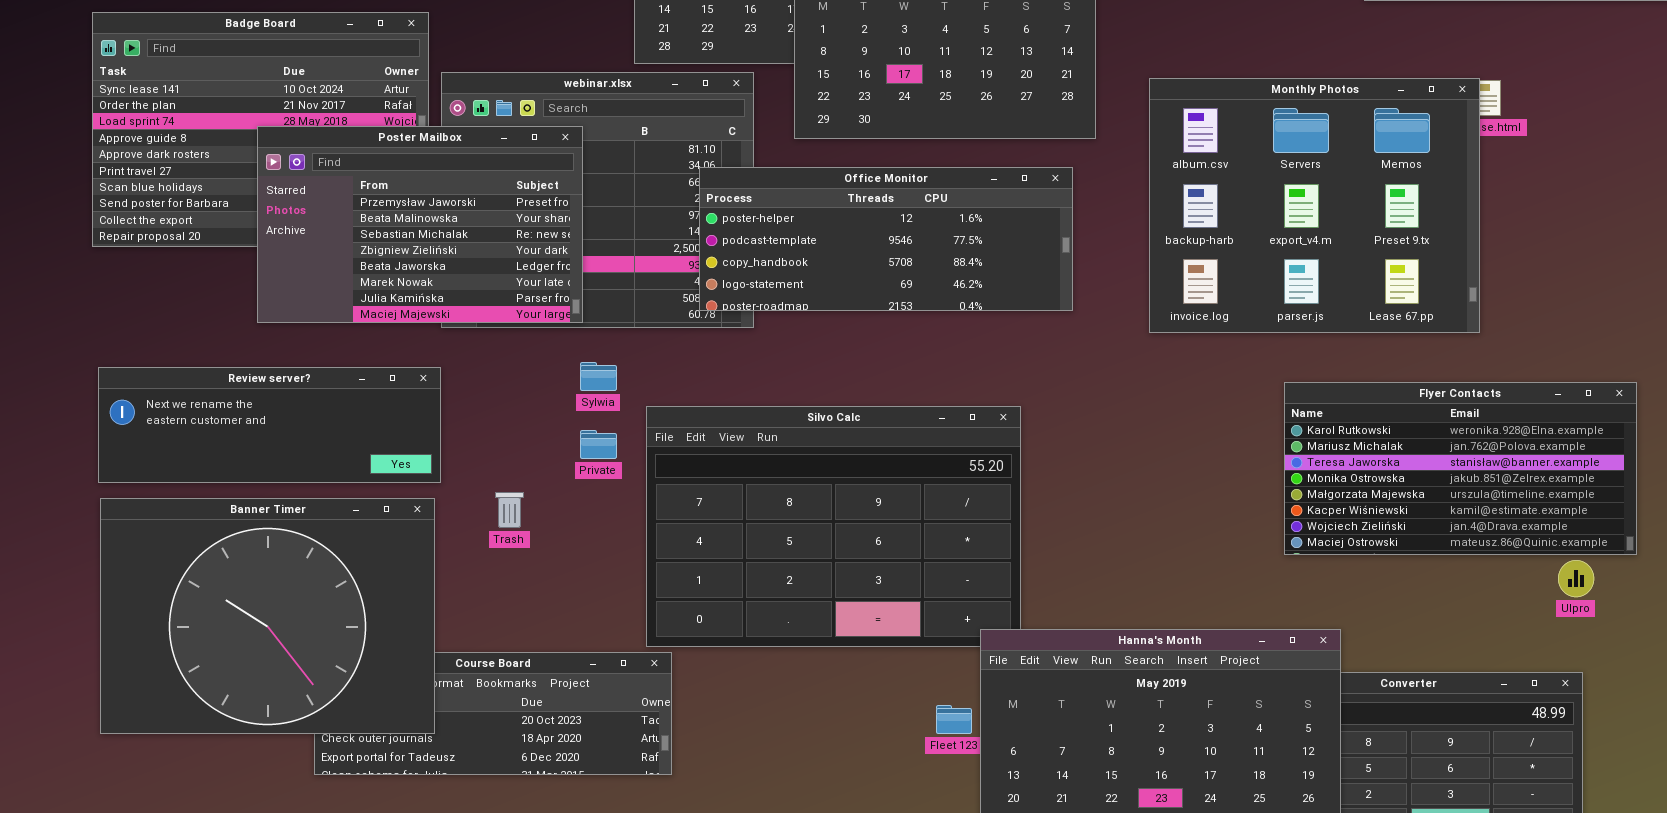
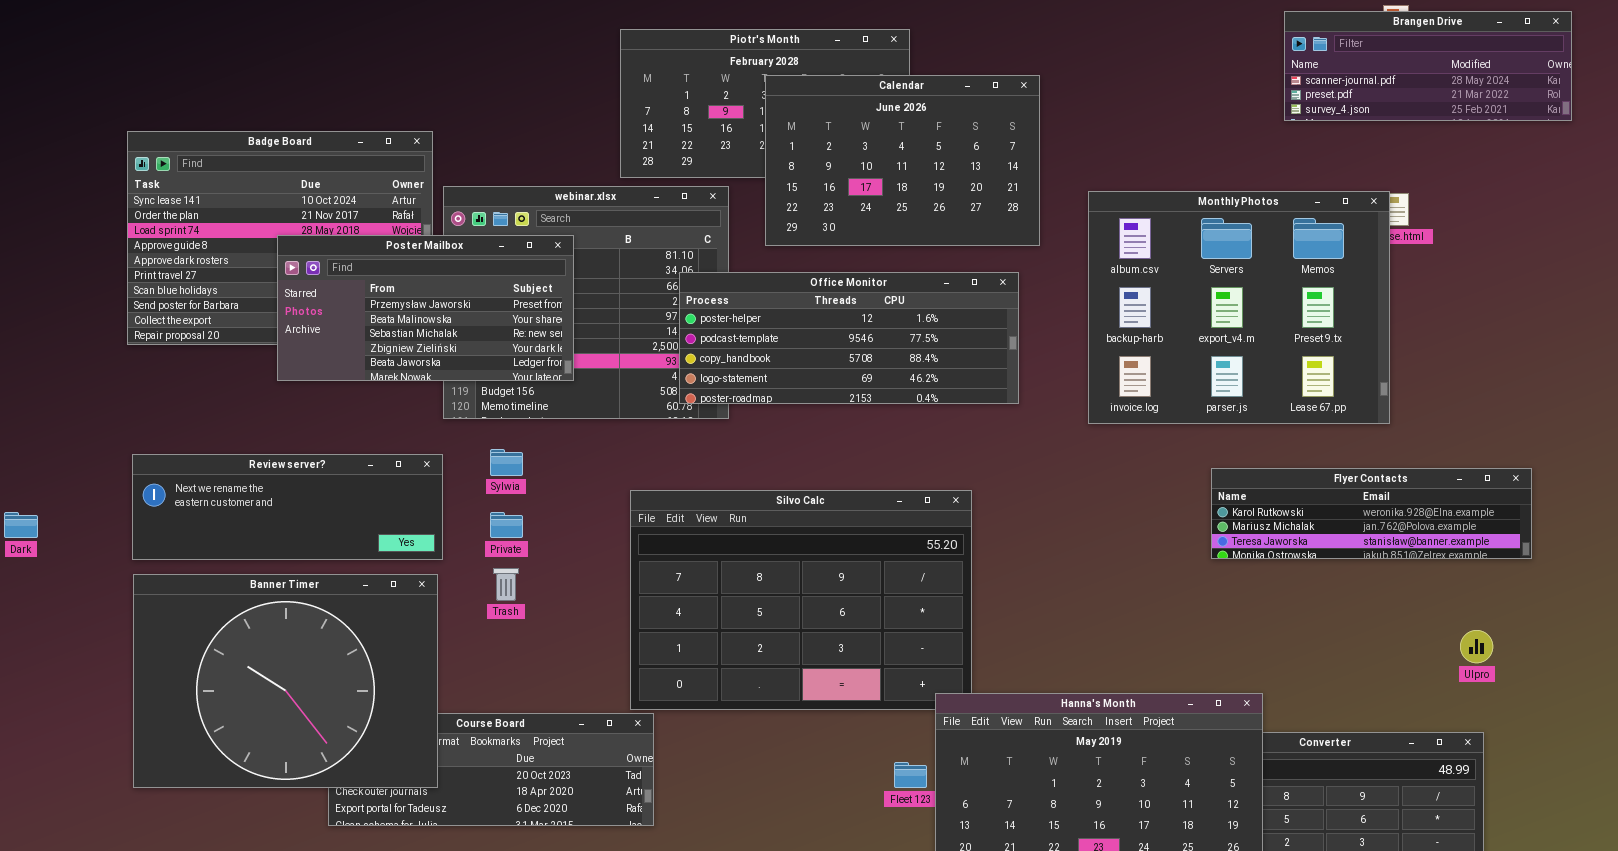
Poster Mailbox: [257,126,583,323] -> [277,235,574,381], resized
Sylwia: [580,362,617,391] -> [490,449,523,476], moved
Flyer Contacts: [1284,382,1637,555] -> [1211,468,1532,559], resized
Private: [580,430,617,459] -> [490,512,523,538], moved

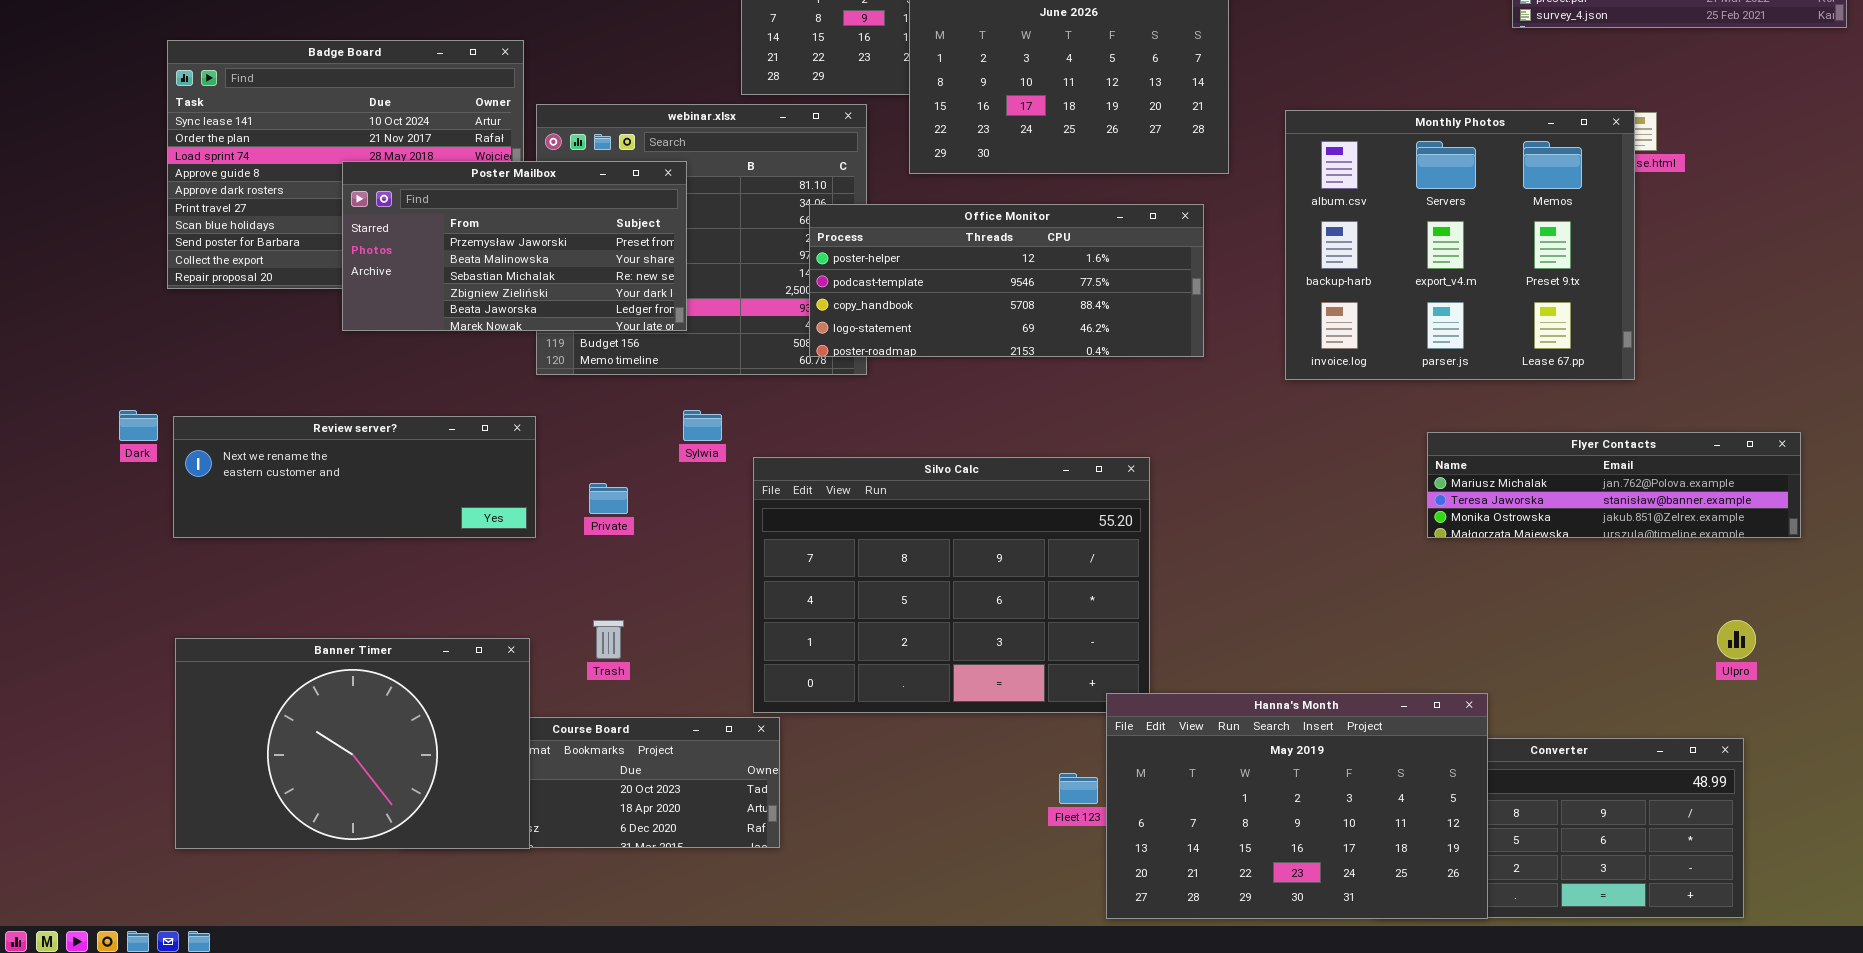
Sylwia: [490,449,523,476] -> [683,410,722,441], moved
Flyer Contacts: [1211,468,1532,559] -> [1427,432,1801,538], scrolled down 1 row
Dark: [4,512,38,538] -> [119,410,158,441], moved
Trash: [493,568,519,601] -> [593,620,624,659], moved
Banner Timer: [133,574,438,788] -> [175,638,530,849], moved, resized

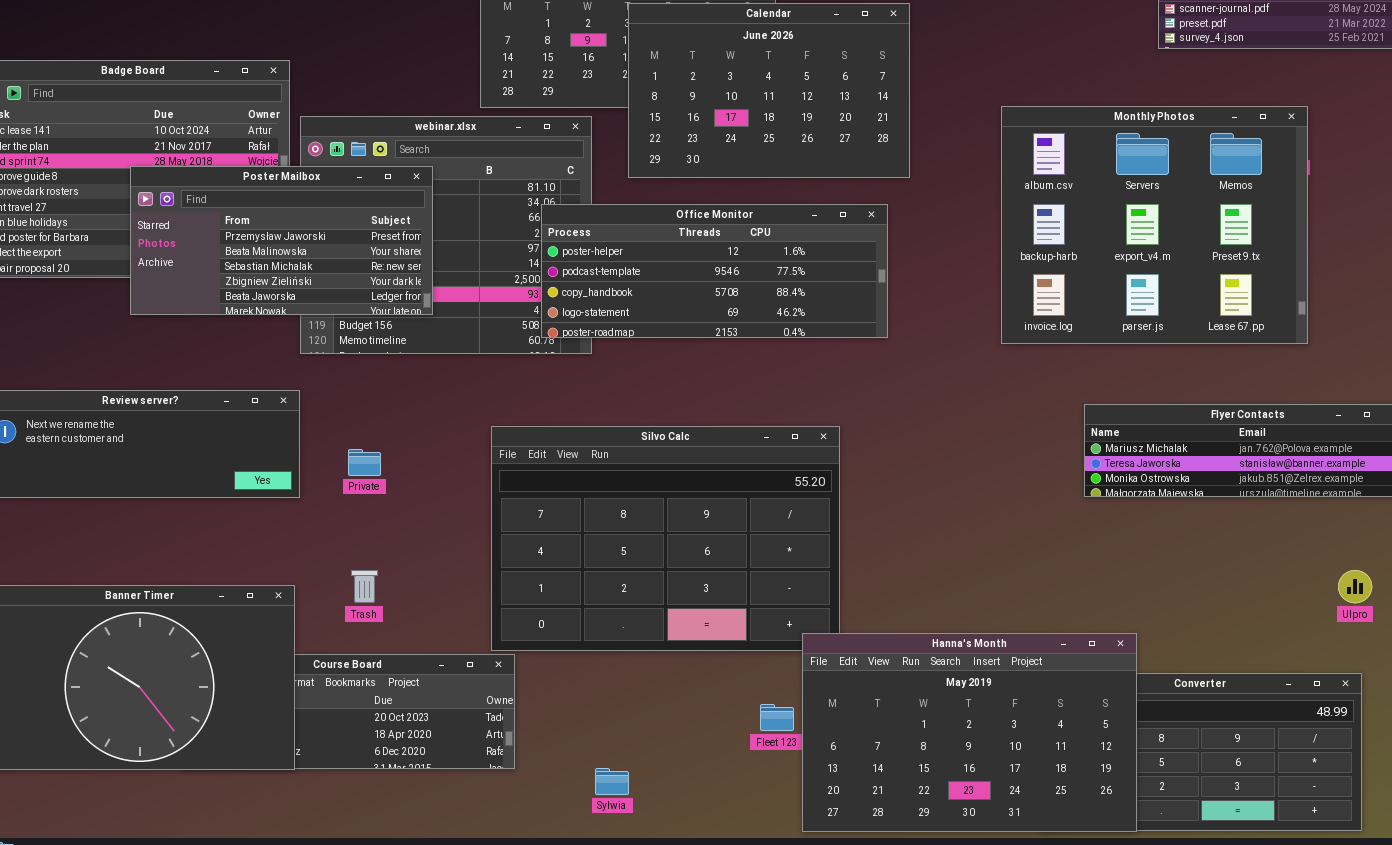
Monthly Photos: [1285,110,1635,380] -> [1001,106,1308,344], moved
Sylwia: [683,410,722,441] -> [595,768,629,795], moved

